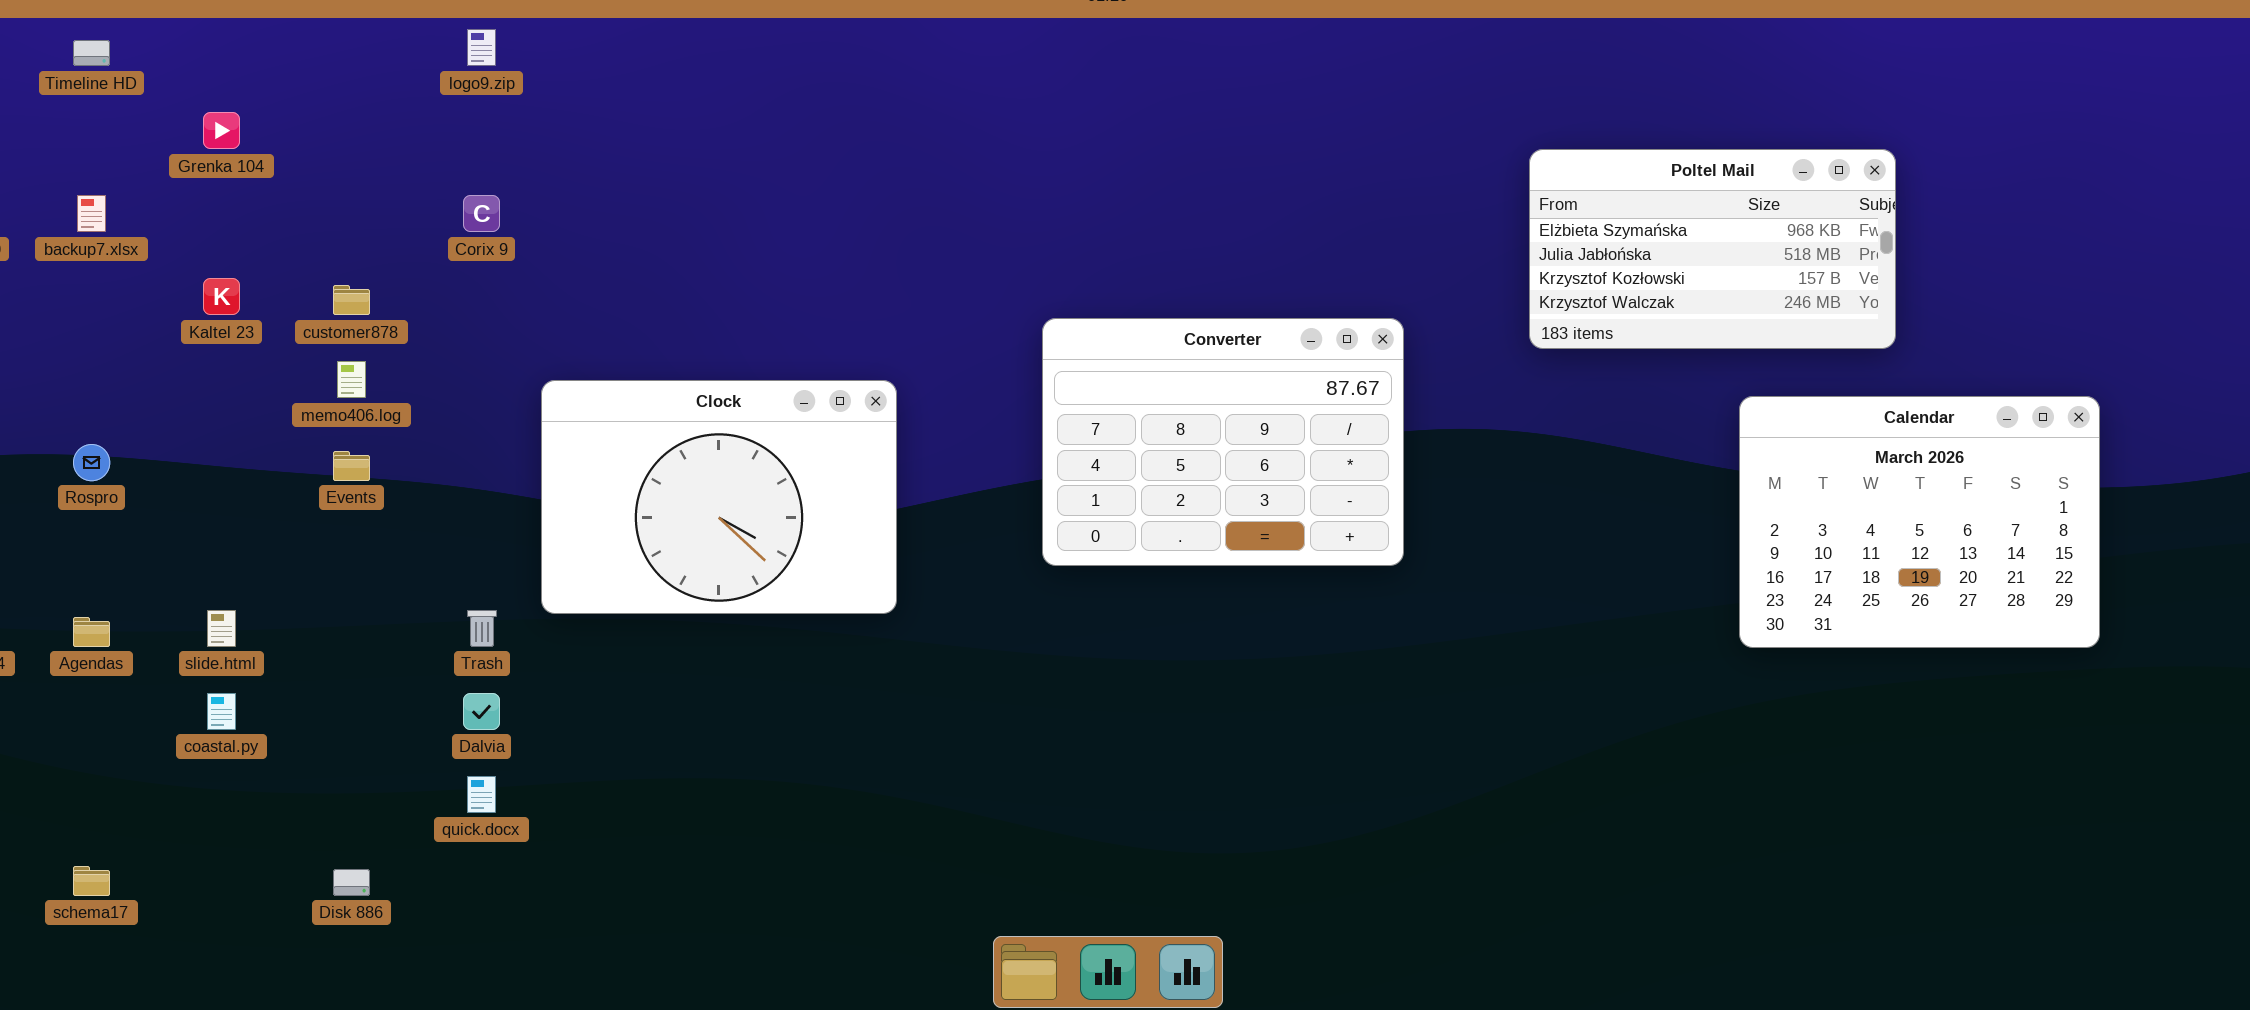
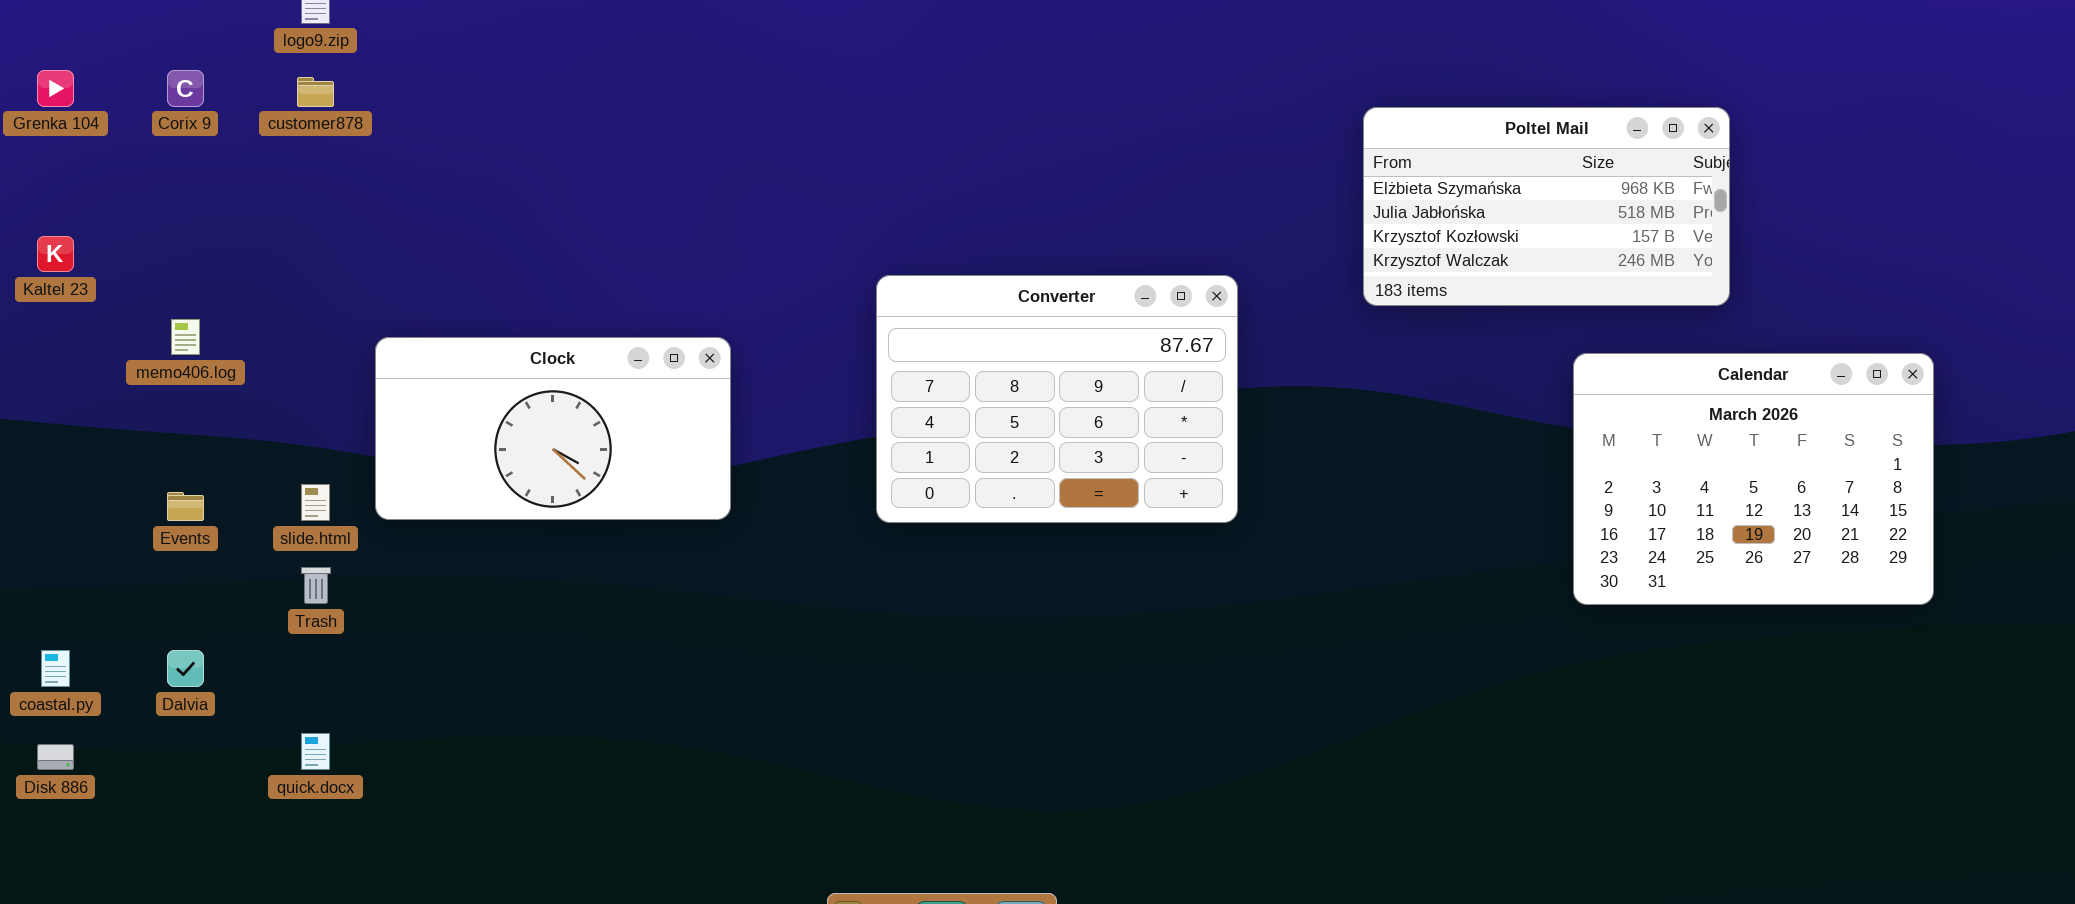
Corix 9: [463,195,500,232] -> [167,70,204,107], moved
customer878: [333,285,370,315] -> [297,77,334,107], moved
Clock: [541,380,897,614] -> [375,337,731,520], resized
Events: [333,451,370,481] -> [167,492,204,521], moved
slide.html: [207,610,236,647] -> [301,484,330,521], moved
Dalvia: [463,693,500,730] -> [167,650,204,687], moved
Disk 886: [333,869,370,896] -> [37,744,74,770], moved

